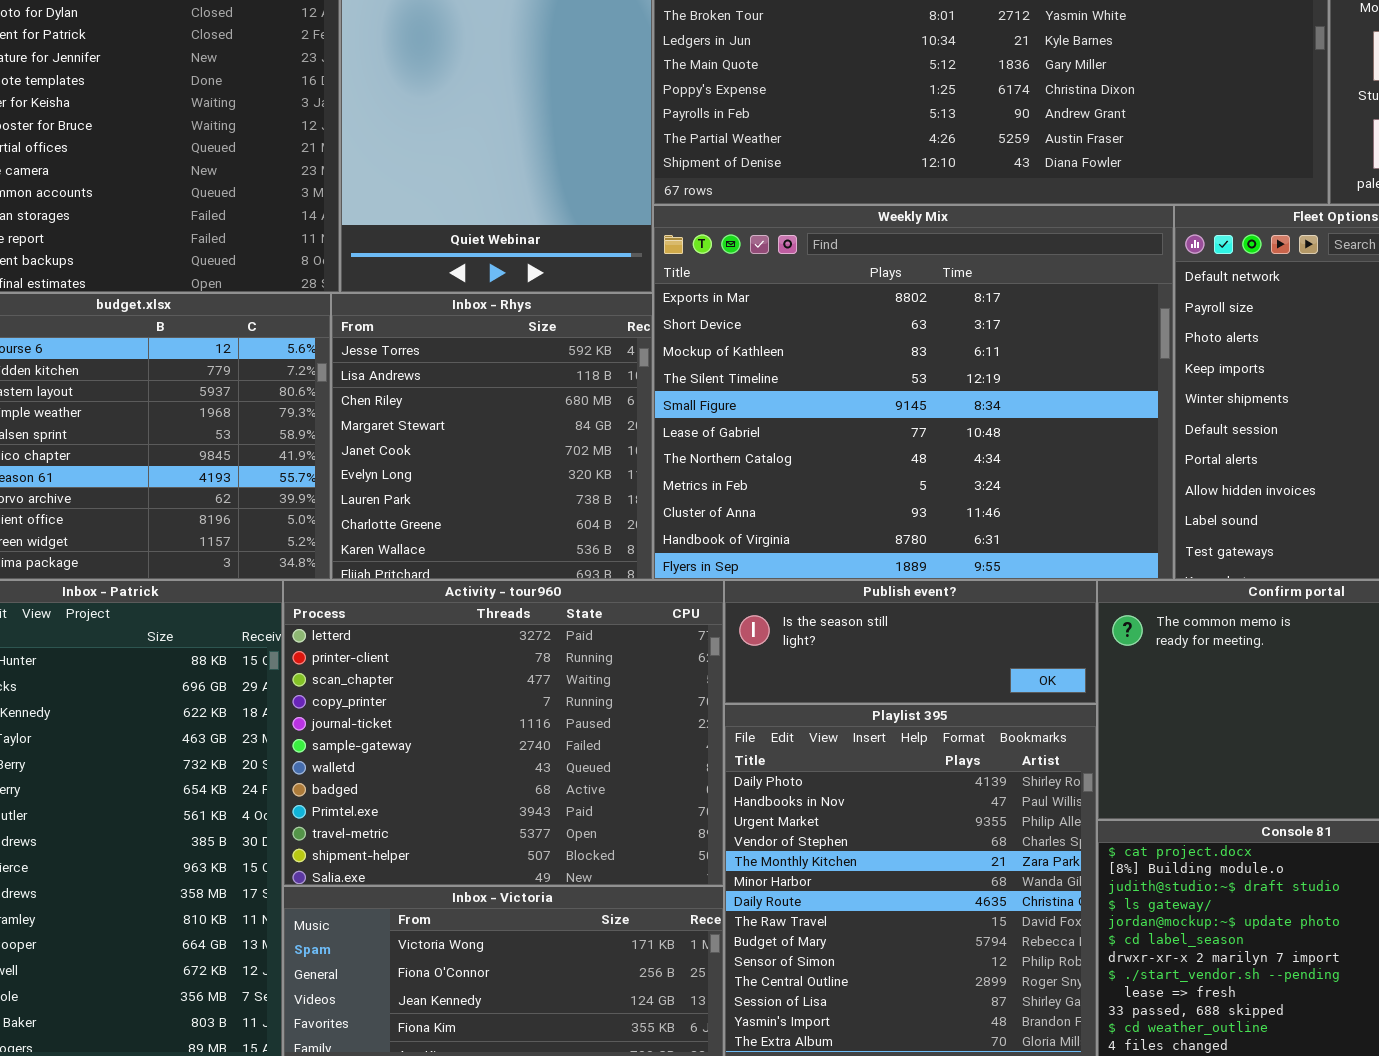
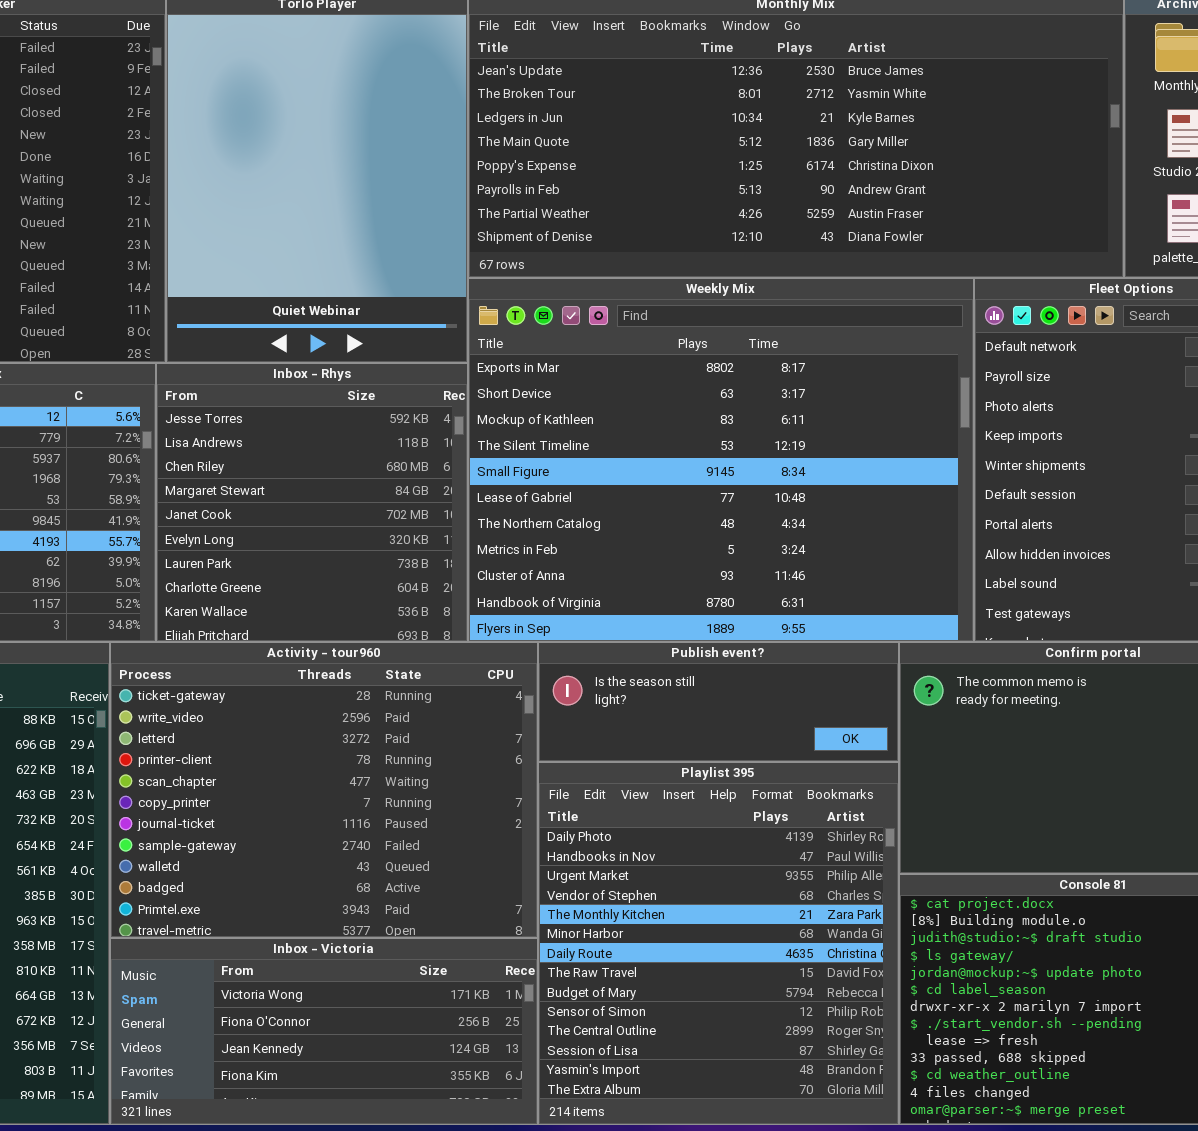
Activity - tour960: [283,580,724,886] -> [110,642,538,938], scrolled up 2 rows

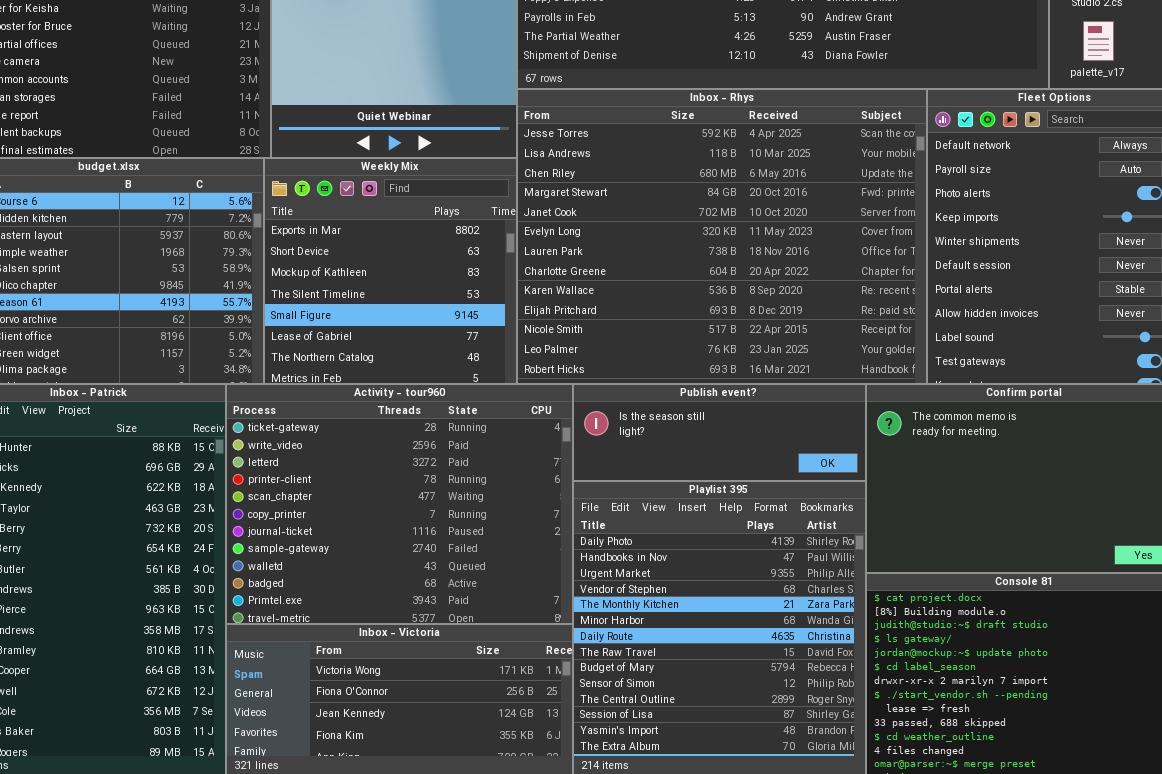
Weekly Mix: [468,278,974,642] -> [264,158,517,384], moved, resized
Inbox - Rhys: [156,363,468,642] -> [517,89,927,384], moved, resized

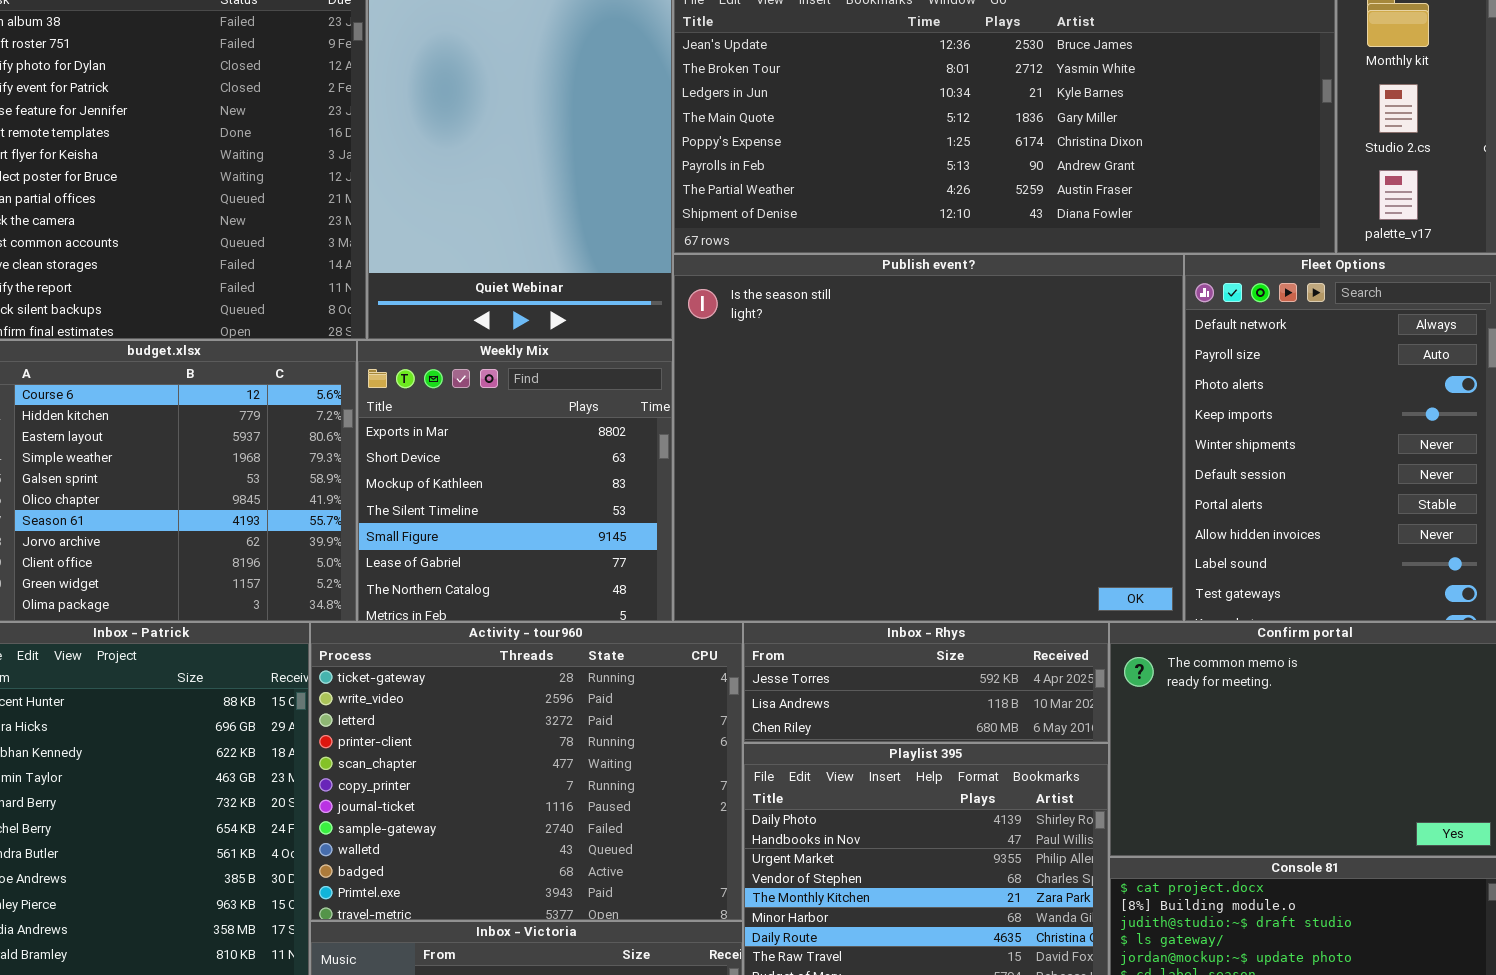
Inbox - Rhys: [517,89,927,384] -> [743,622,1109,743], moved, resized
Publish event?: [573,384,866,481] -> [673,254,1184,622], moved, resized

